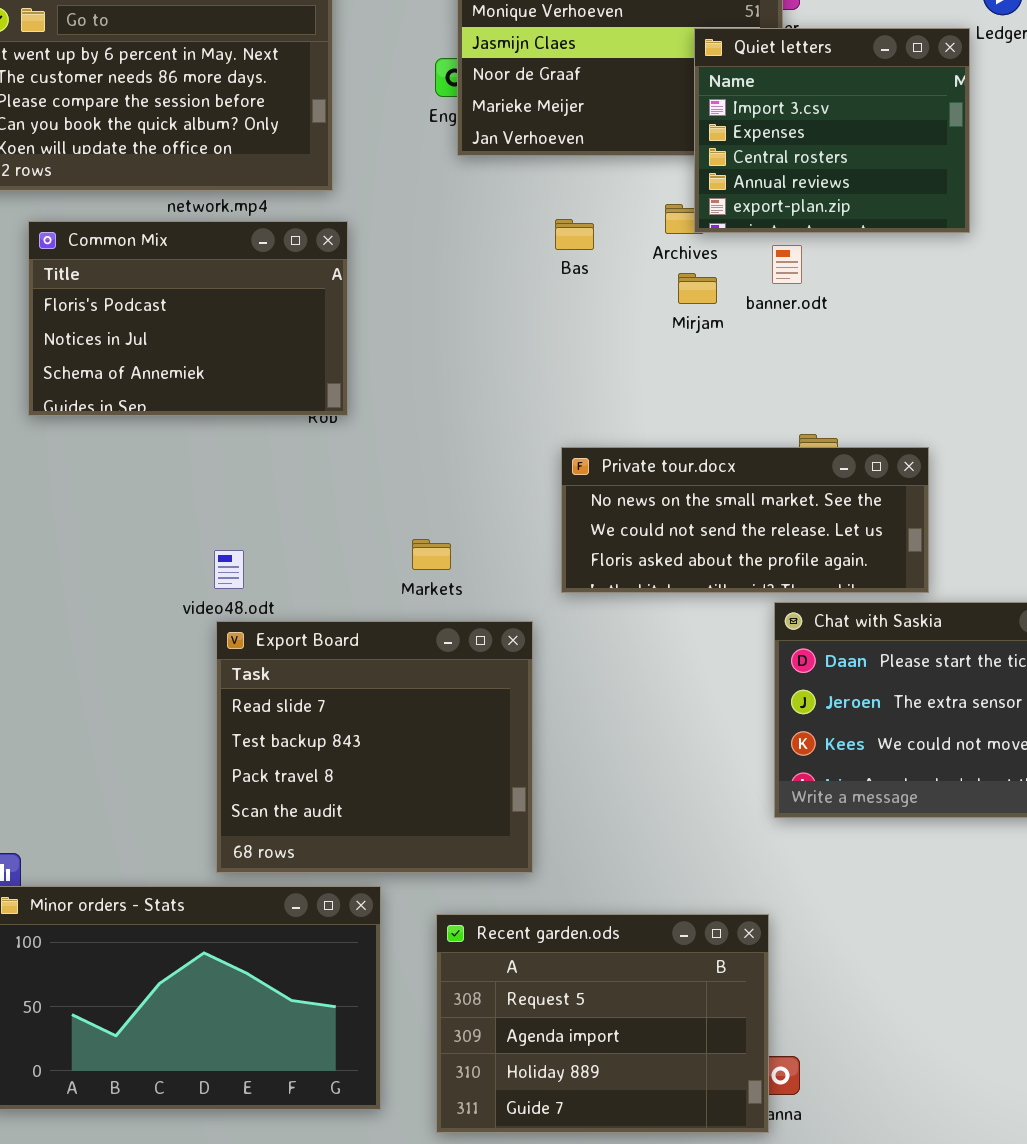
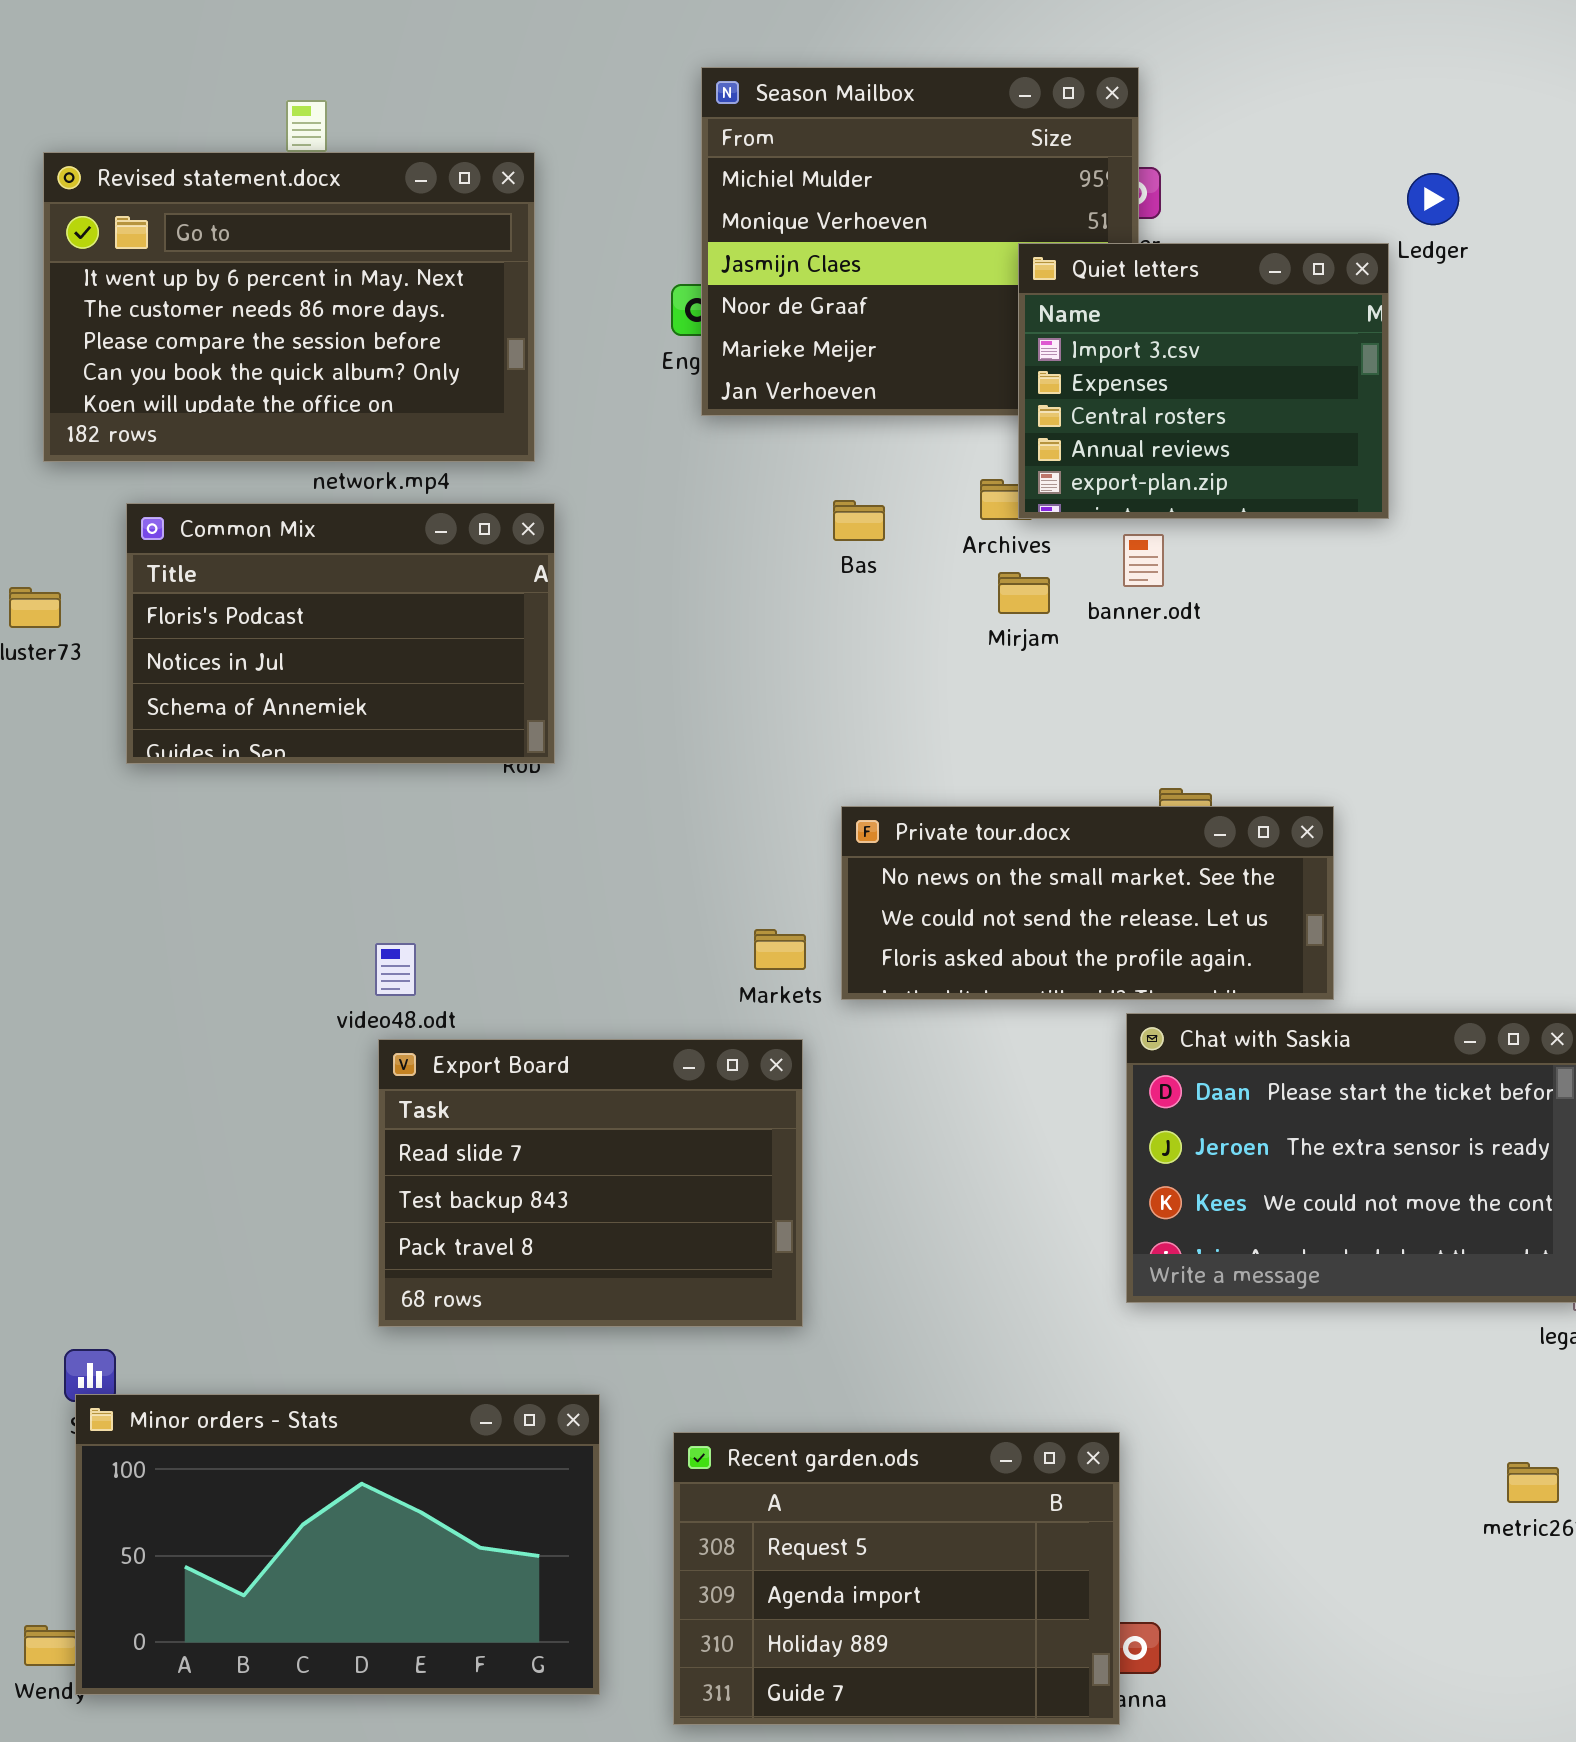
Markets: [412,539,451,570] -> [754,929,806,970], moved
Export Board: [216,621,533,873] -> [378,1039,803,1327], resized

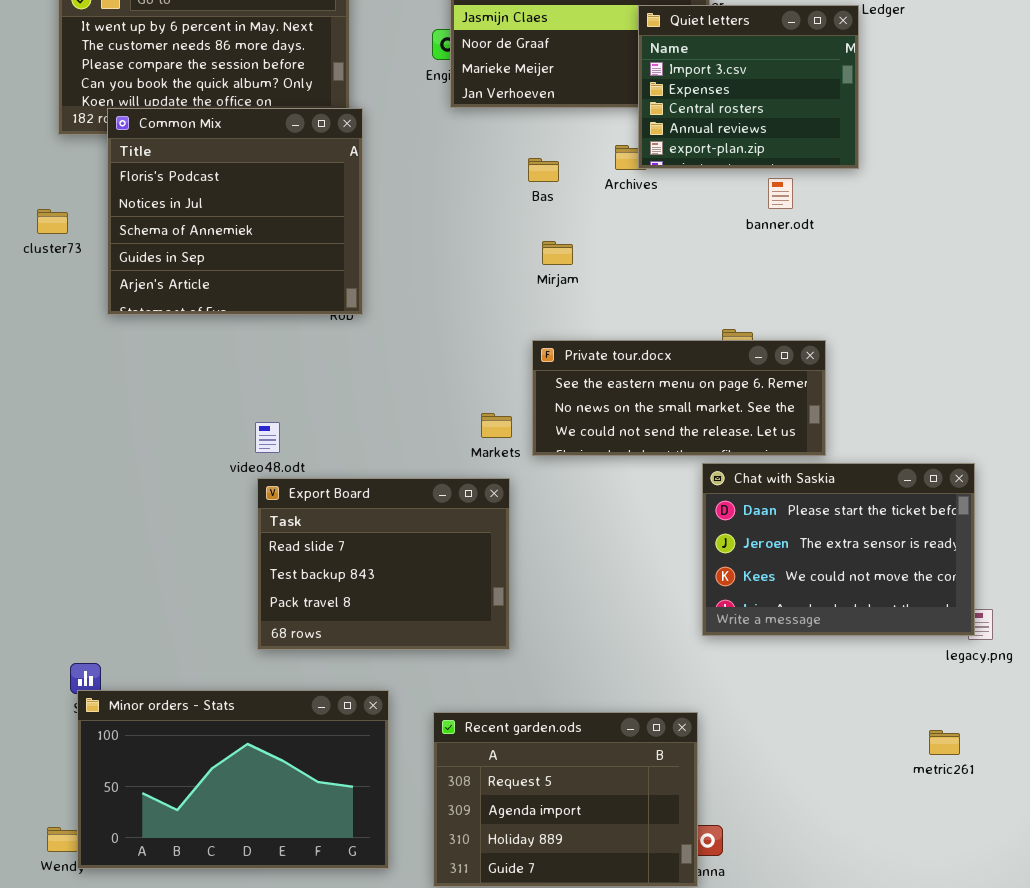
Common Mix: [126,503,555,764] -> [107,108,363,315], resized
banner.odt: [1123,534,1164,587] -> [768,178,793,209], moved
Mirjam: [998,572,1050,614] -> [542,241,573,265], moved
Private tour.docx: [841,806,1334,1000] -> [532,340,826,456], scrolled up 1 row

